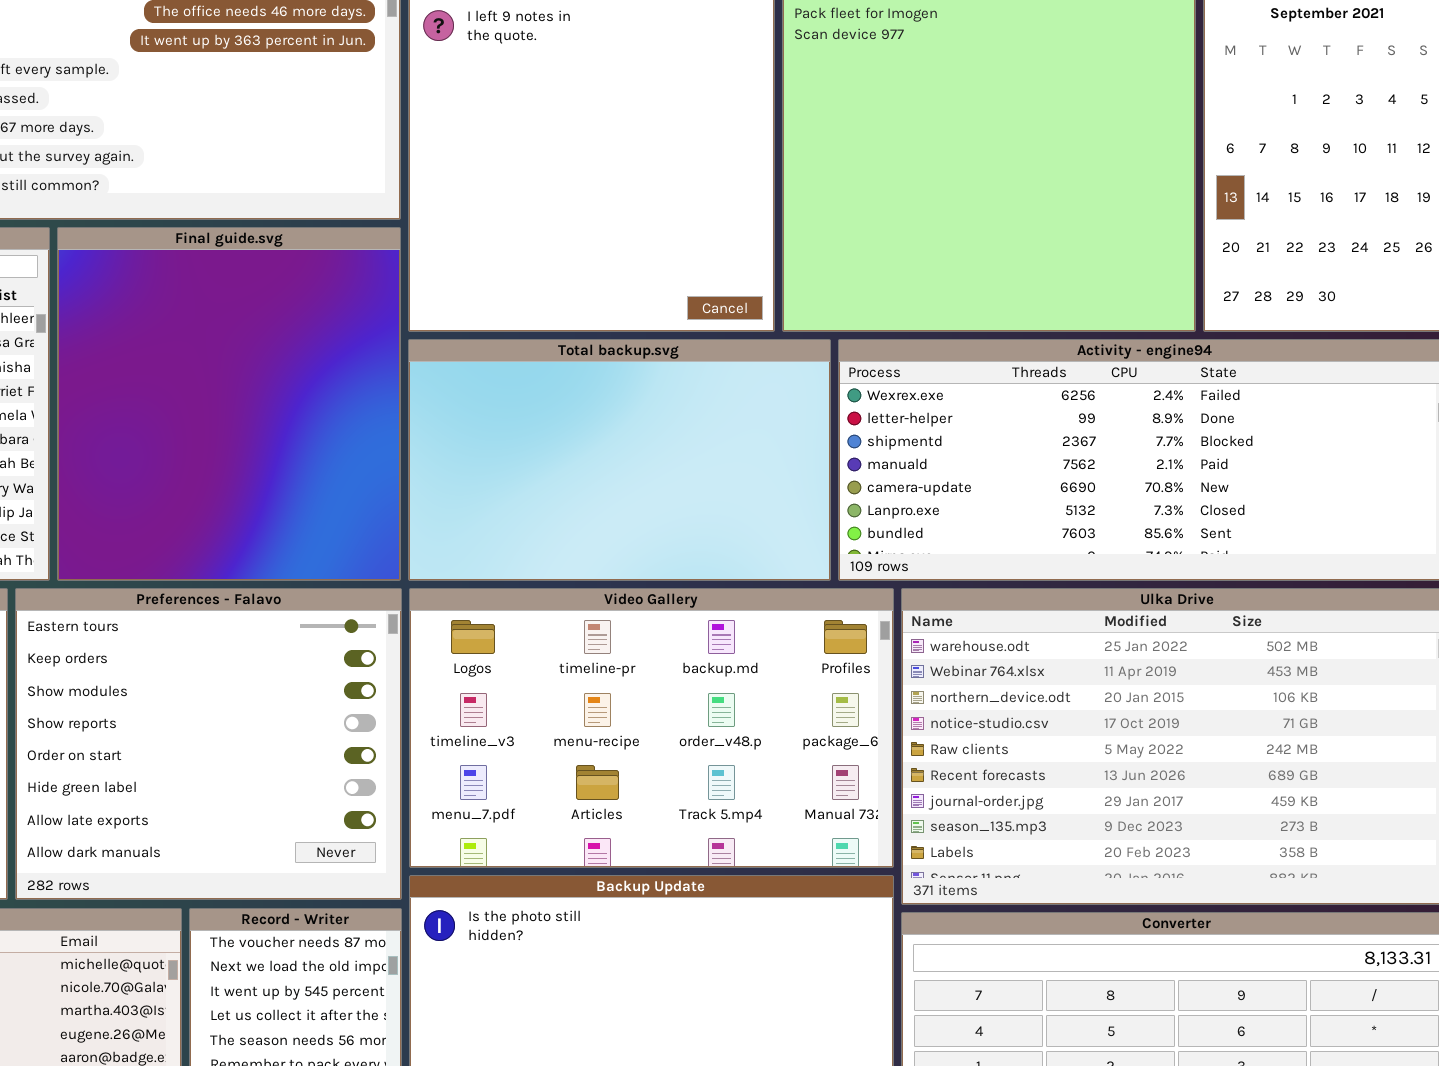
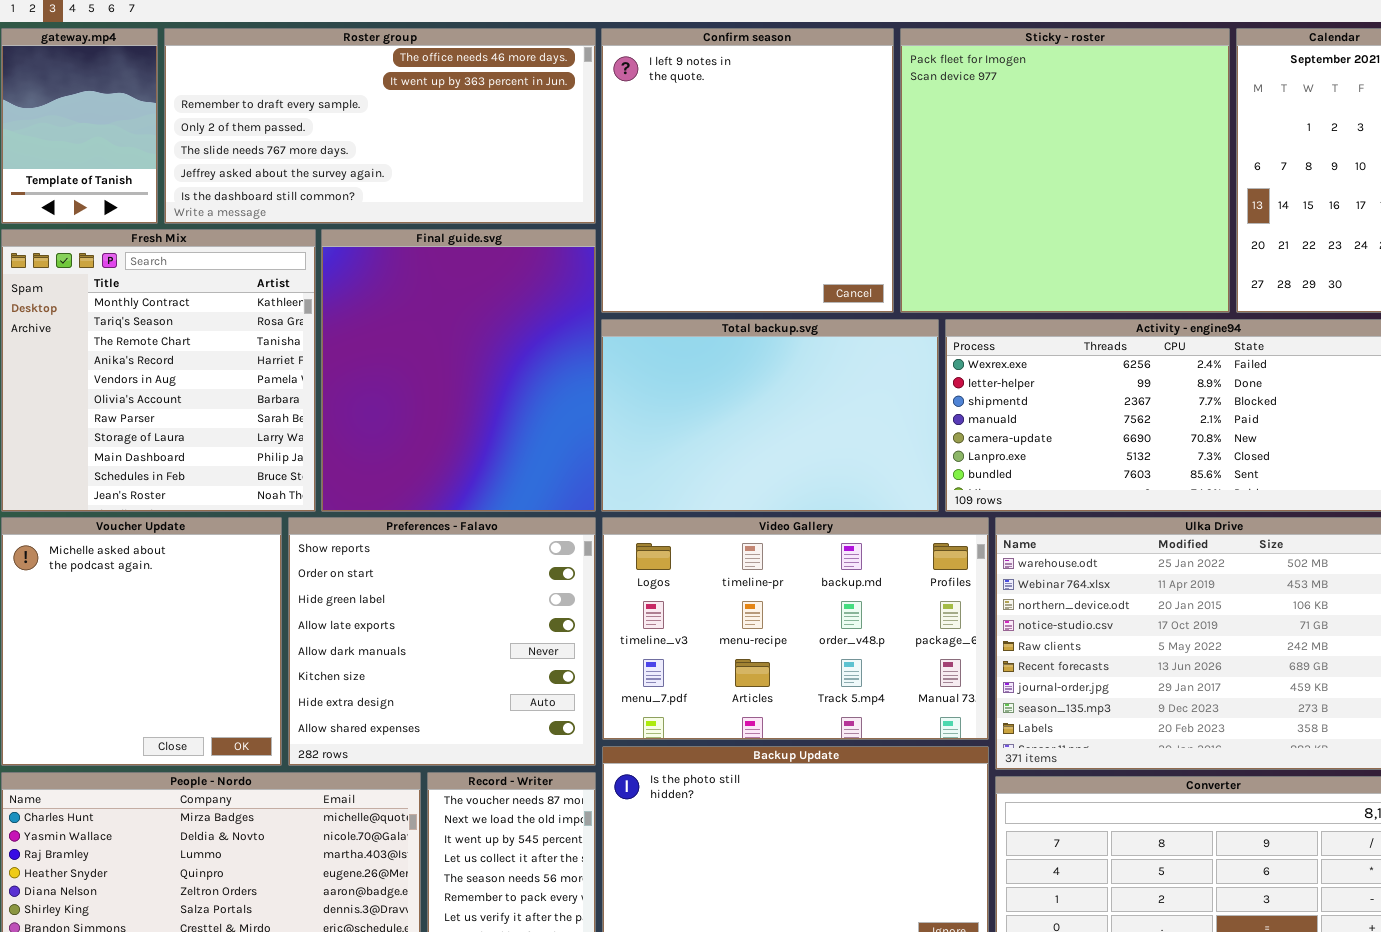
Preferences - Falavo: [15,588,402,900] -> [288,517,596,766], scrolled down 3 rows

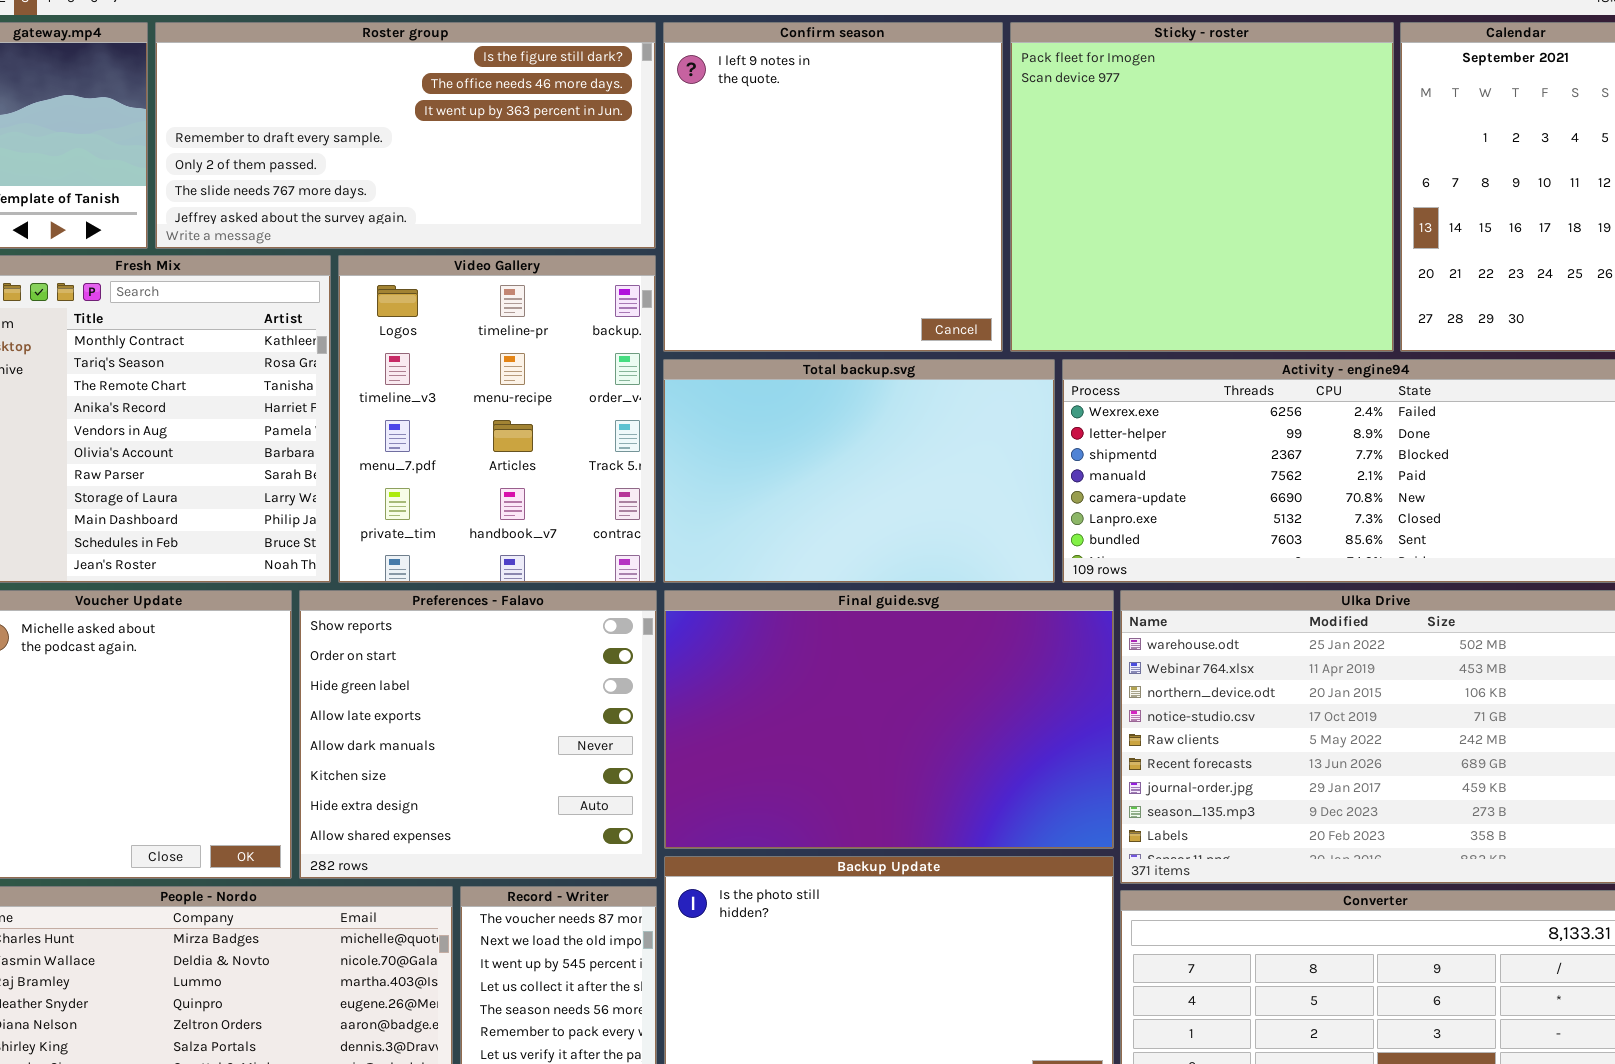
Roster group: [164,28,596,224] -> [155,22,656,249], scrolled up 1 row
Final guide.svg: [321,229,596,512] -> [664,590,1114,849], moved, resized
Video Gallery: [602,517,989,740] -> [338,255,656,583], moved, resized

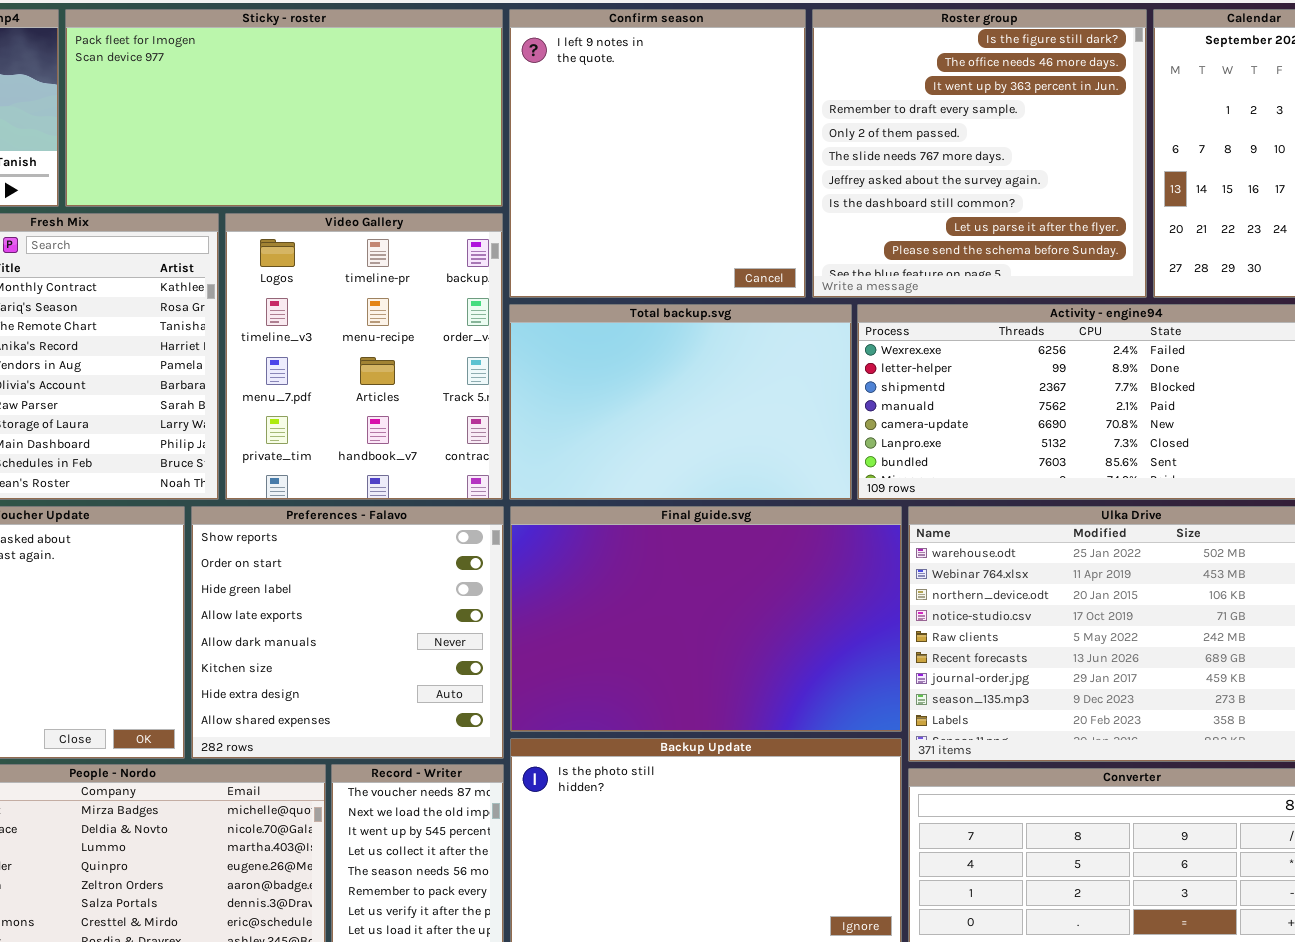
Roster group: [155,22,656,249] -> [812,9,1147,298], moved, resized
Sticky - roster: [1010,22,1394,352] -> [65,9,503,207], moved, resized

